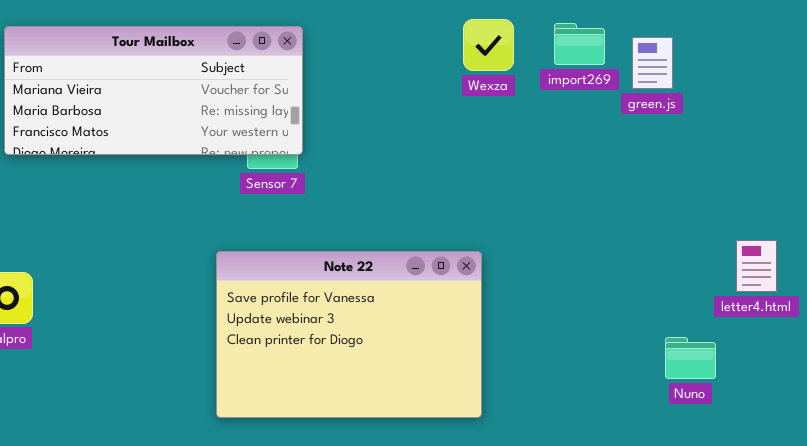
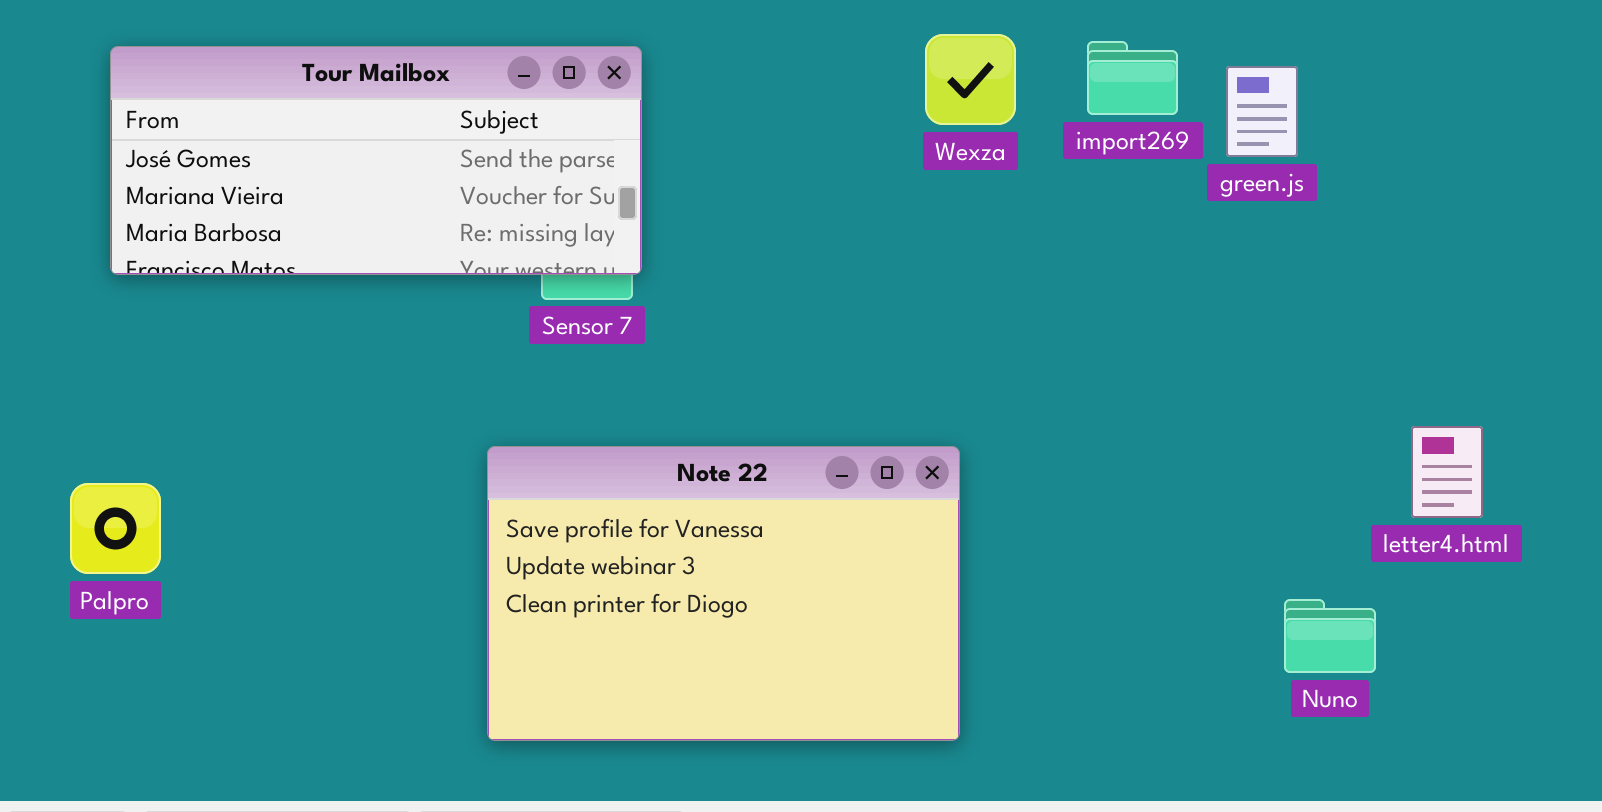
Tour Mailbox: [4,26,303,155] -> [110,46,642,275], scrolled up 1 row

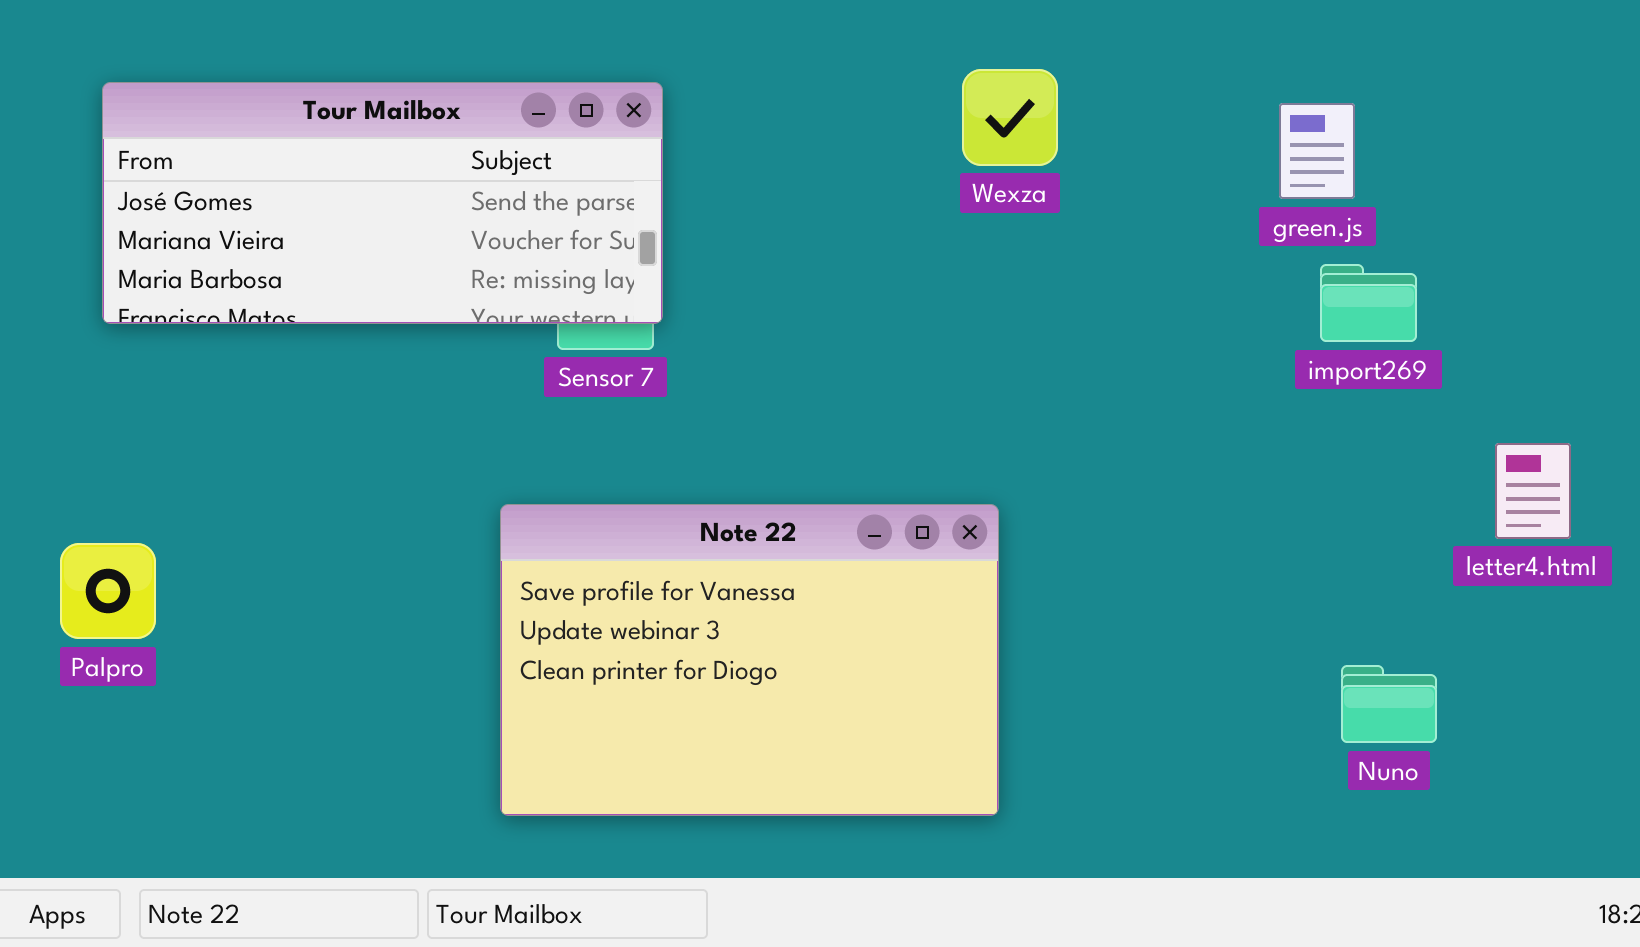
import269: [1087,41,1178,115] -> [1320,264,1417,342], moved
letter4.html: [1411,426,1483,518] -> [1495,443,1571,539], moved

